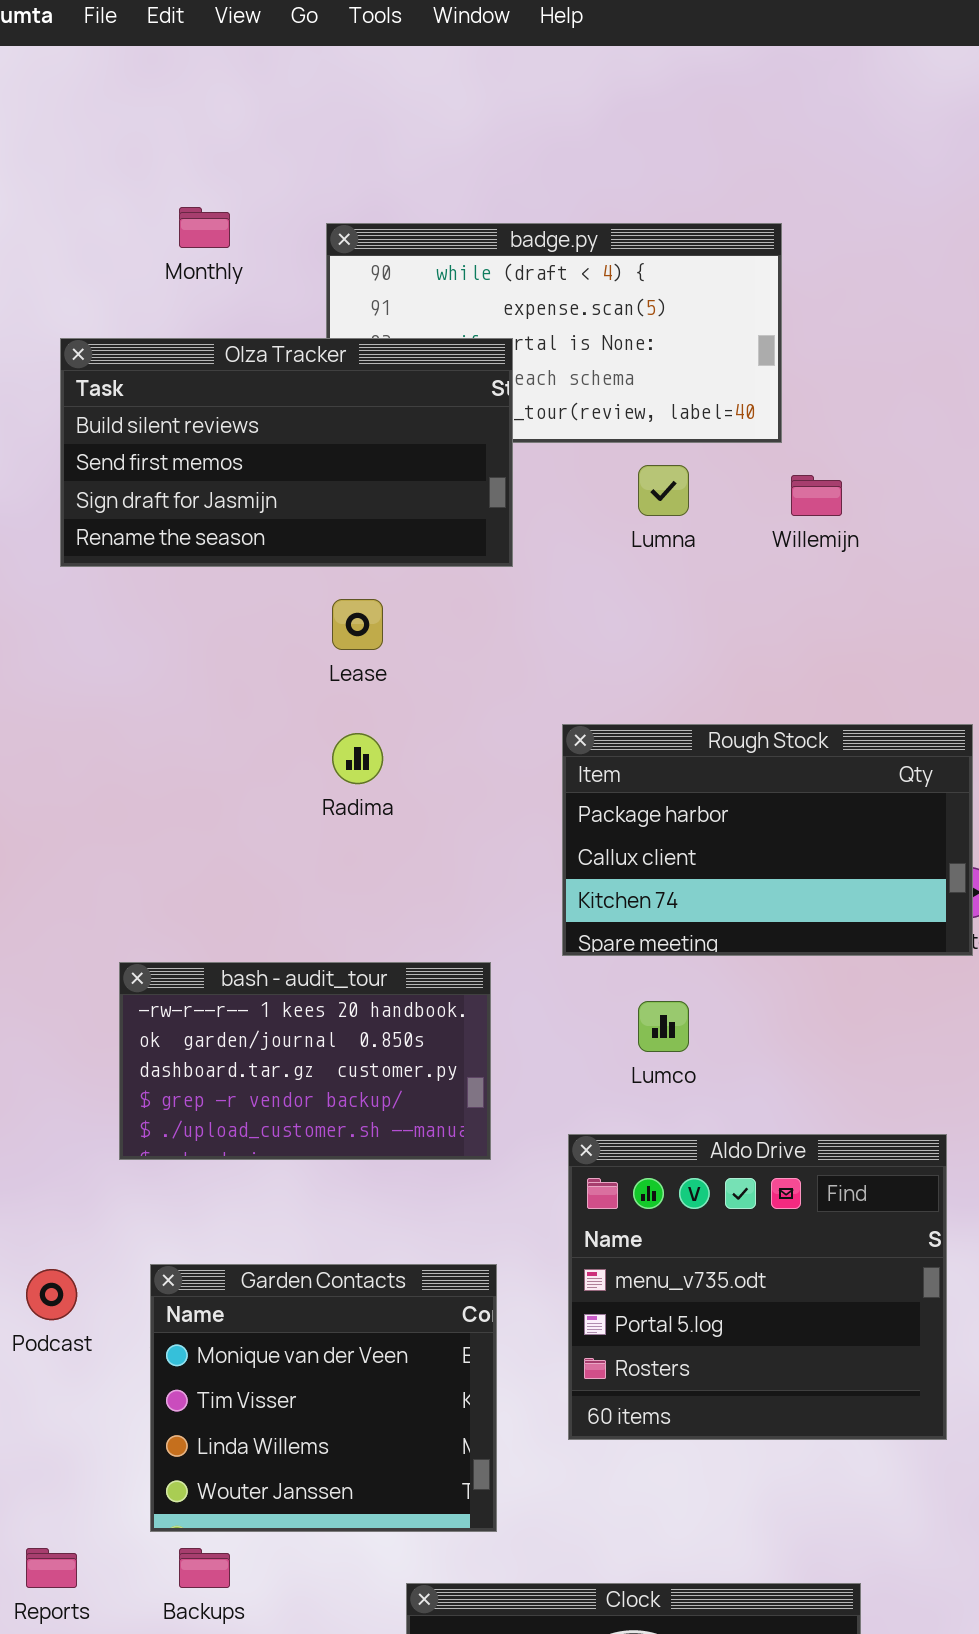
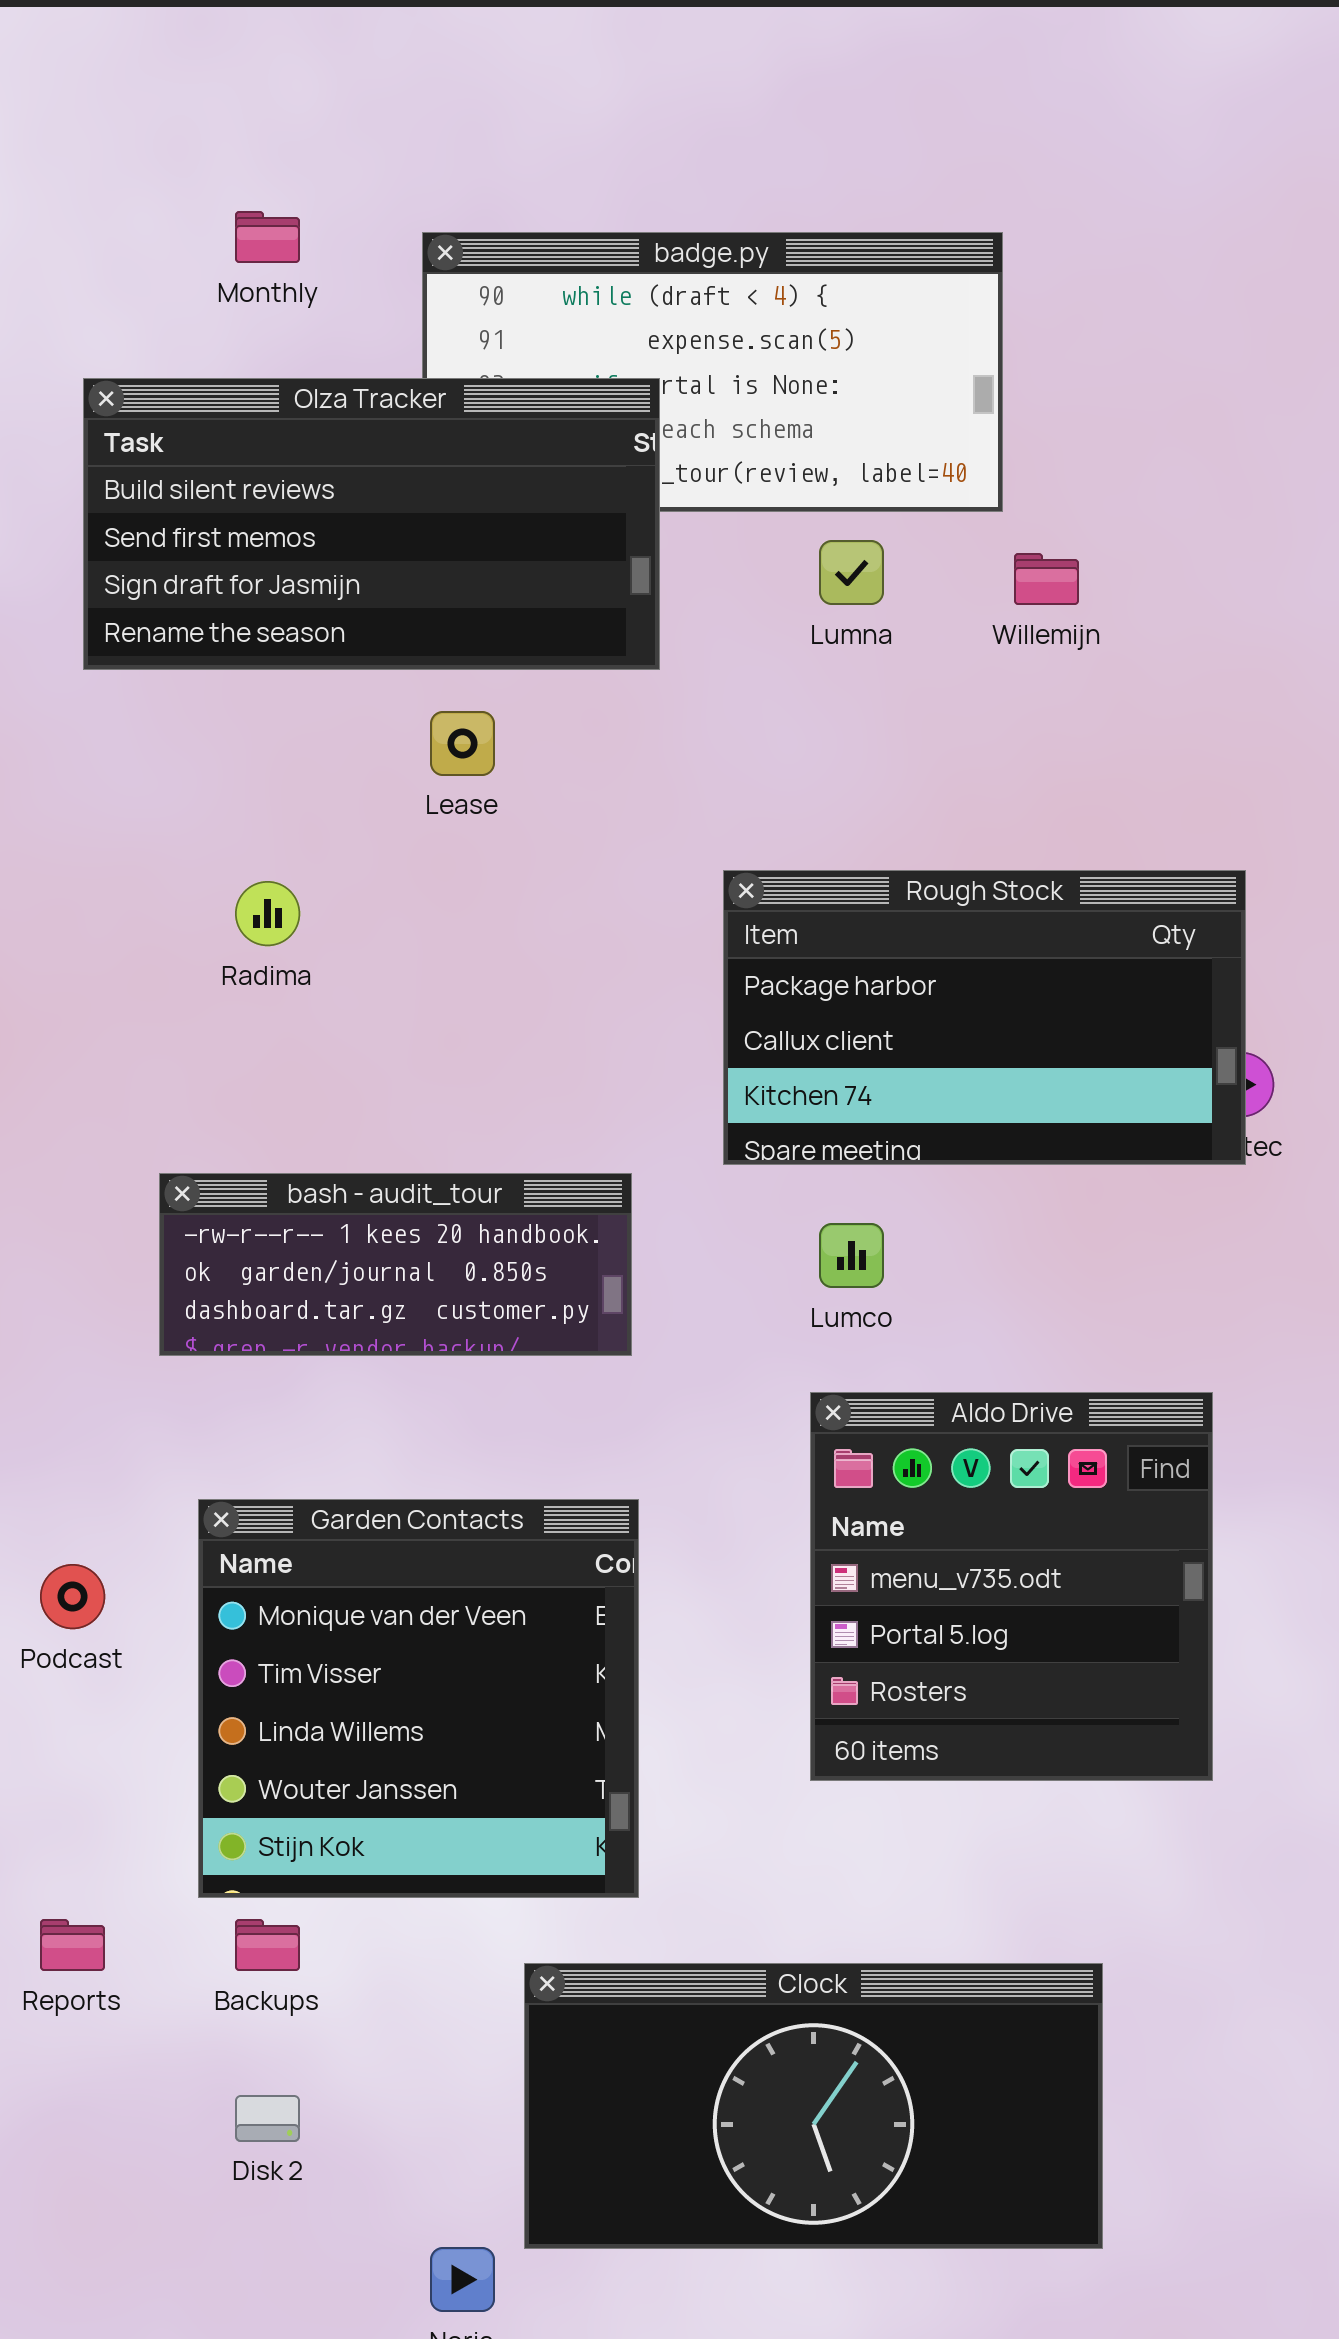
Radima: [332,733,383,784] -> [235,881,300,946], moved
bash - audit_tour: [119,962,491,1160] -> [159,1173,632,1356], resized
Aldo Drive: [568,1134,947,1440] -> [810,1392,1213,1781], resized
Garden Contacts: [150,1264,497,1532] -> [198,1499,639,1898], resized

